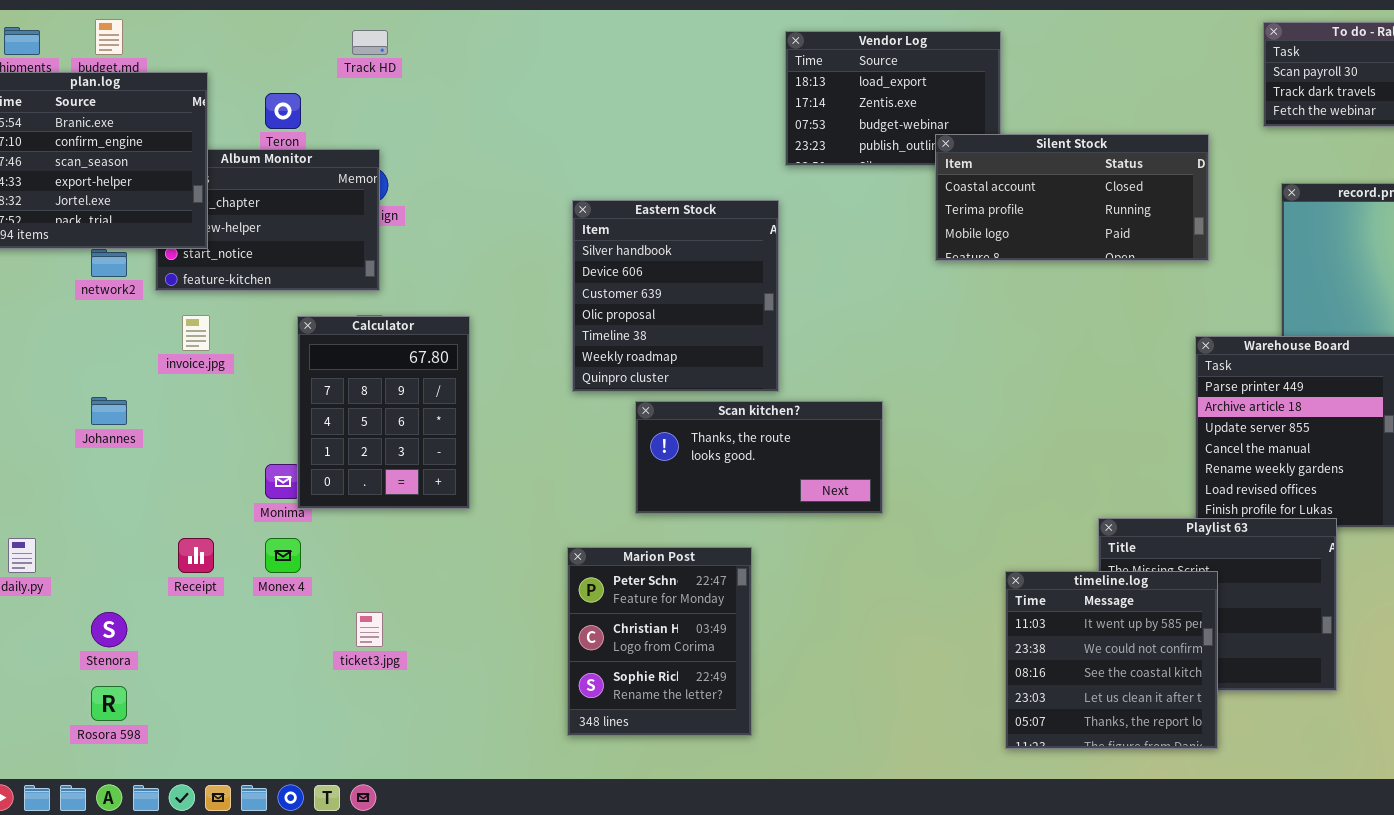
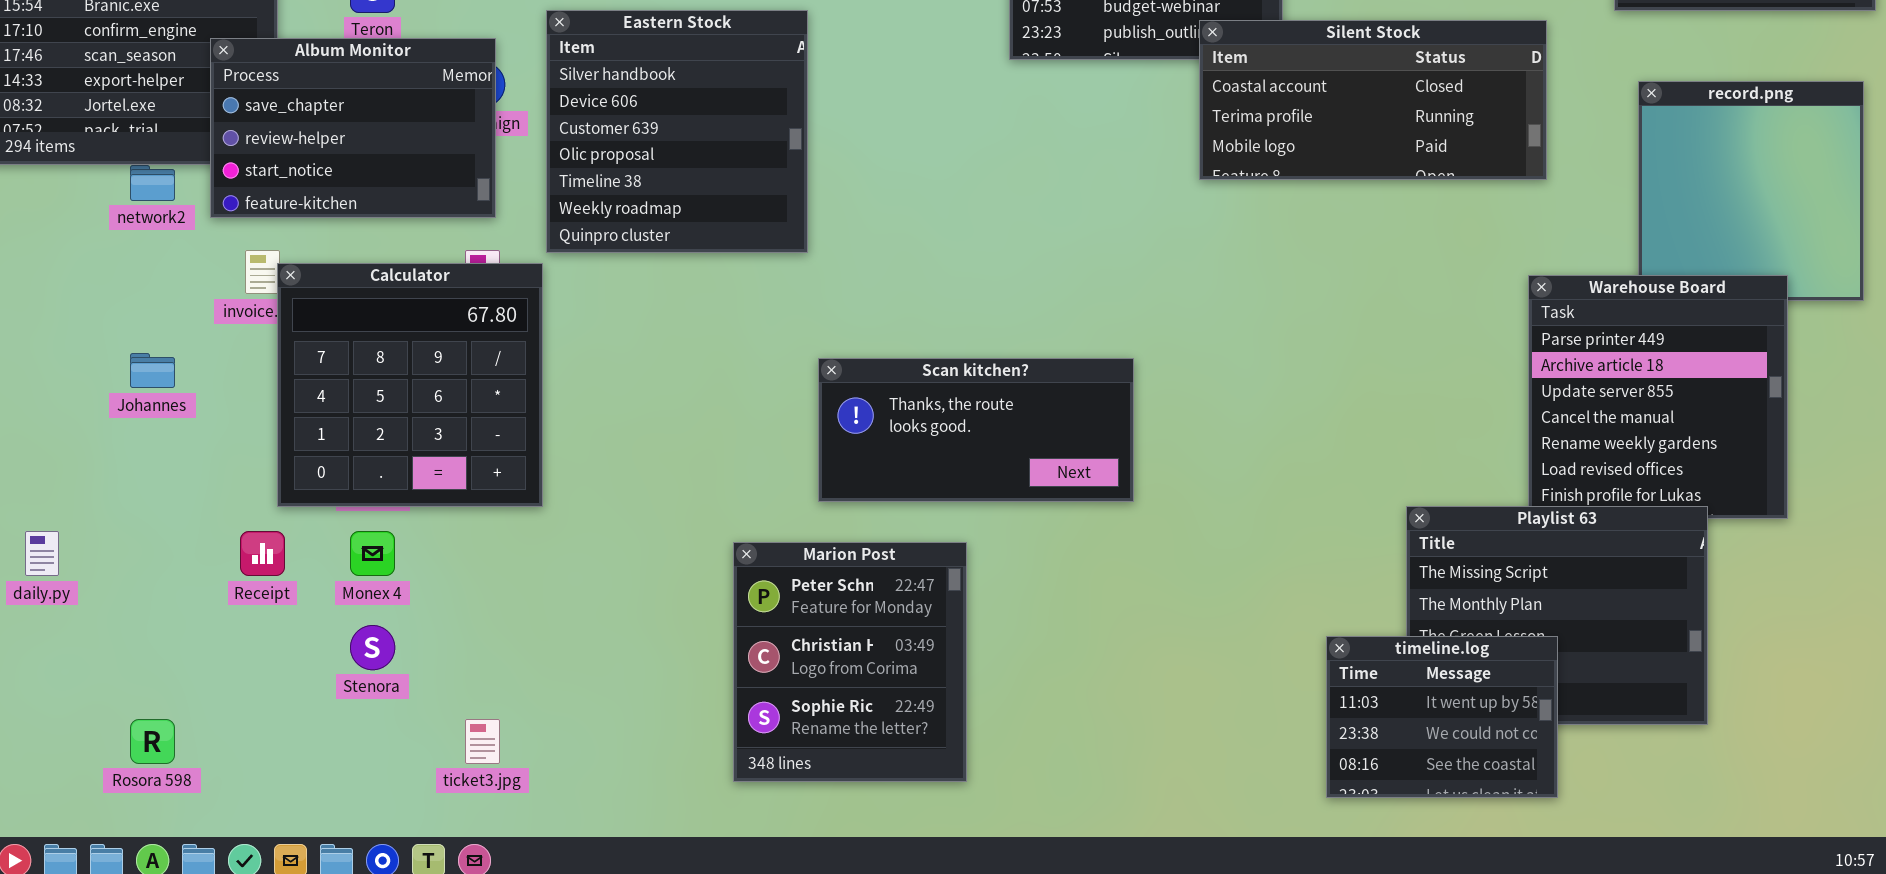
Album Monitor: [155,149,380,291] -> [210,38,496,218], raised
Eastern Stock: [572,200,779,392] -> [546,10,808,253], moved
Calculator: [297,316,470,509] -> [277,263,543,507], moved, resized
timeline.log: [1005,571,1218,749] -> [1326,636,1558,798], resized
Stenora: [91,612,127,647] -> [350,625,395,670], moved
ticket3.jpg: [356,612,383,647] -> [465,719,500,764], moved

